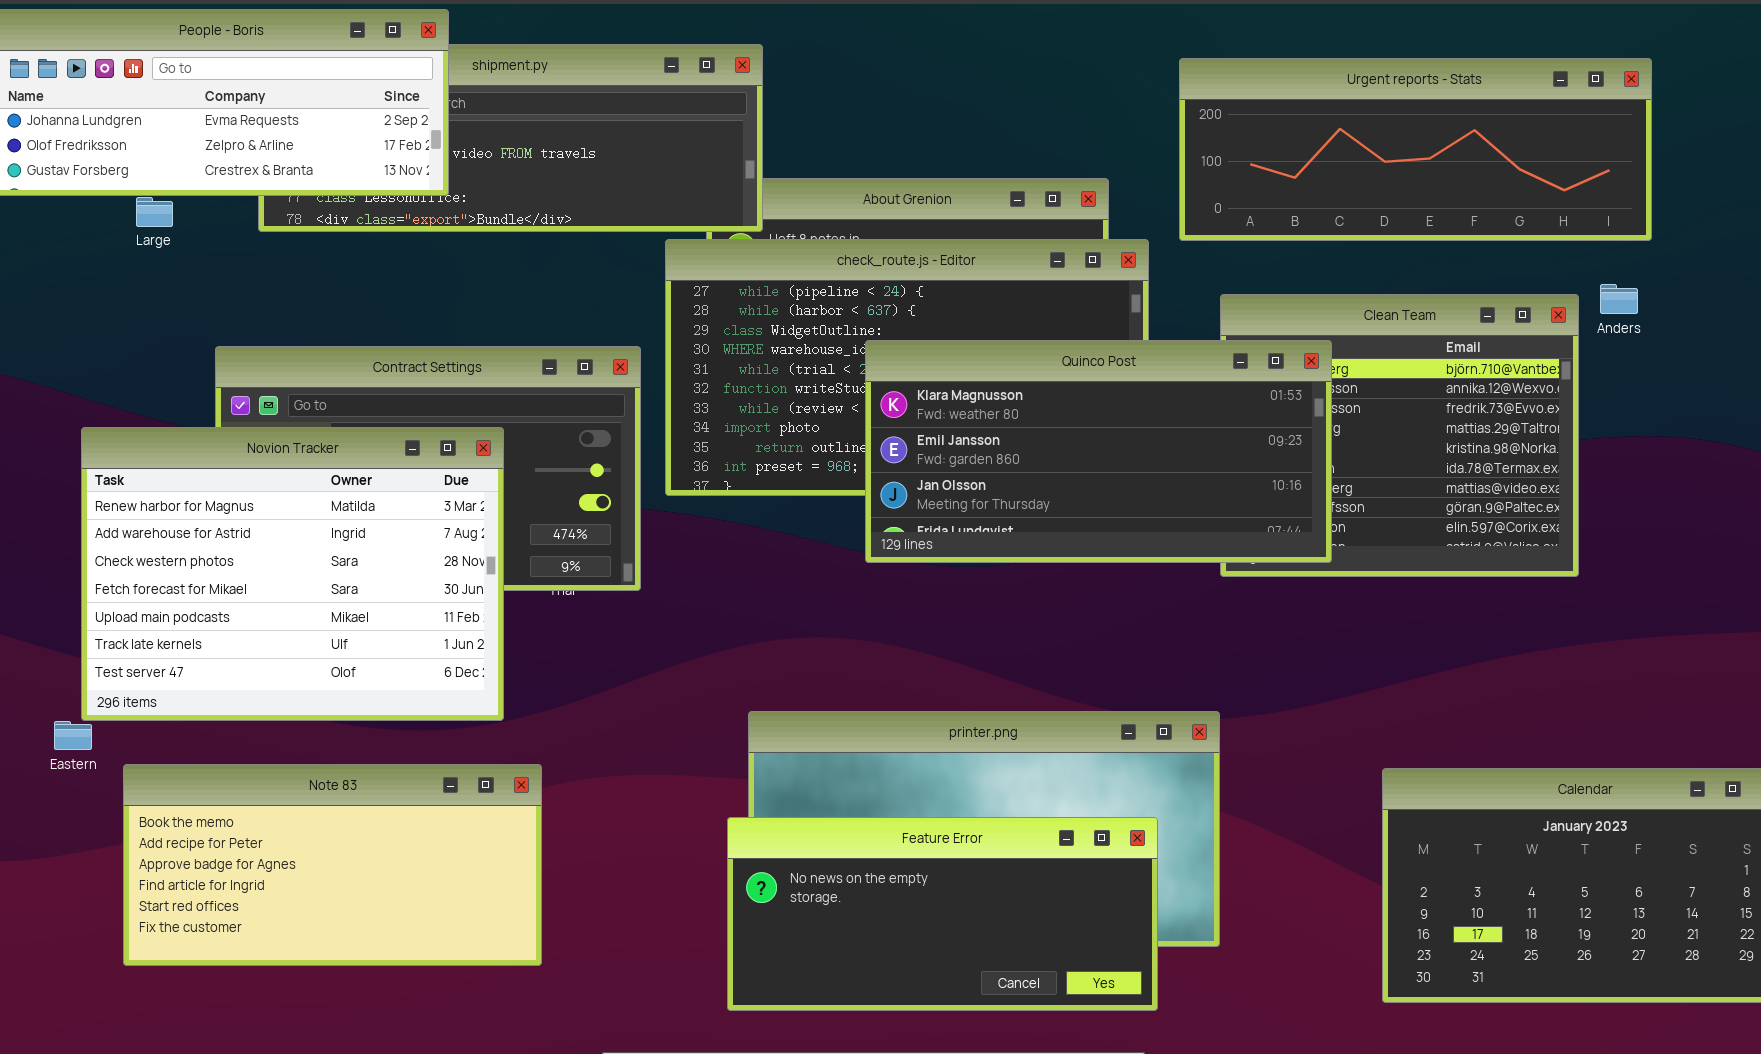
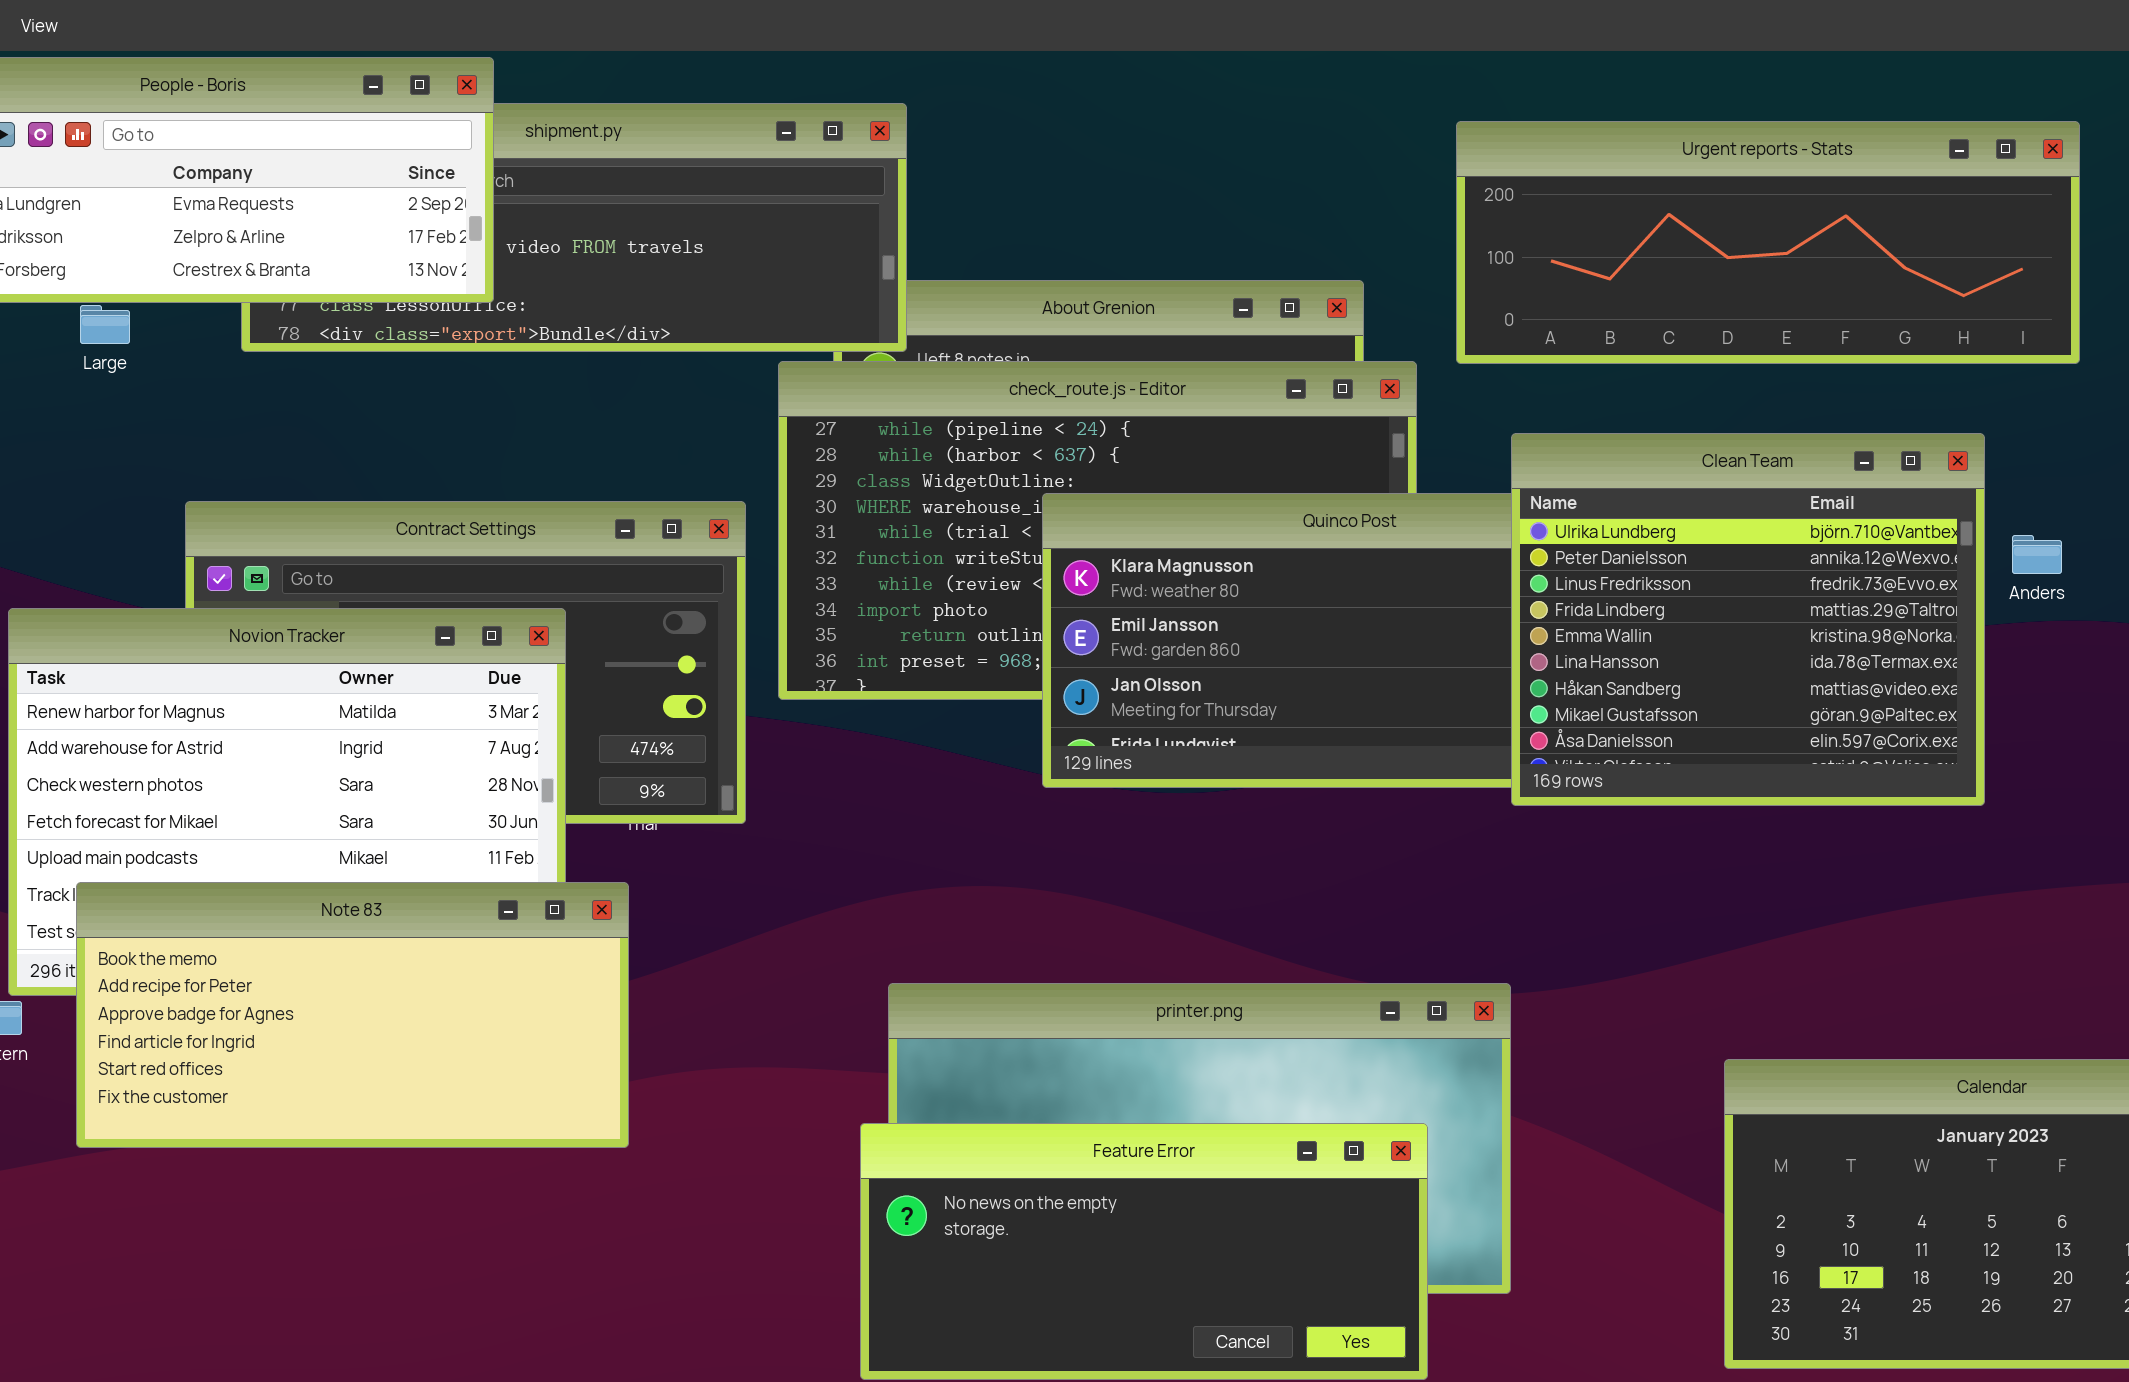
Anders: [1600,284,1638,314] -> [2012,535,2062,574], moved
Clean Team: [1220,294,1579,577] -> [1511,433,1985,806], raised
Note 83: [123,764,542,966] -> [76,882,629,1148], moved

